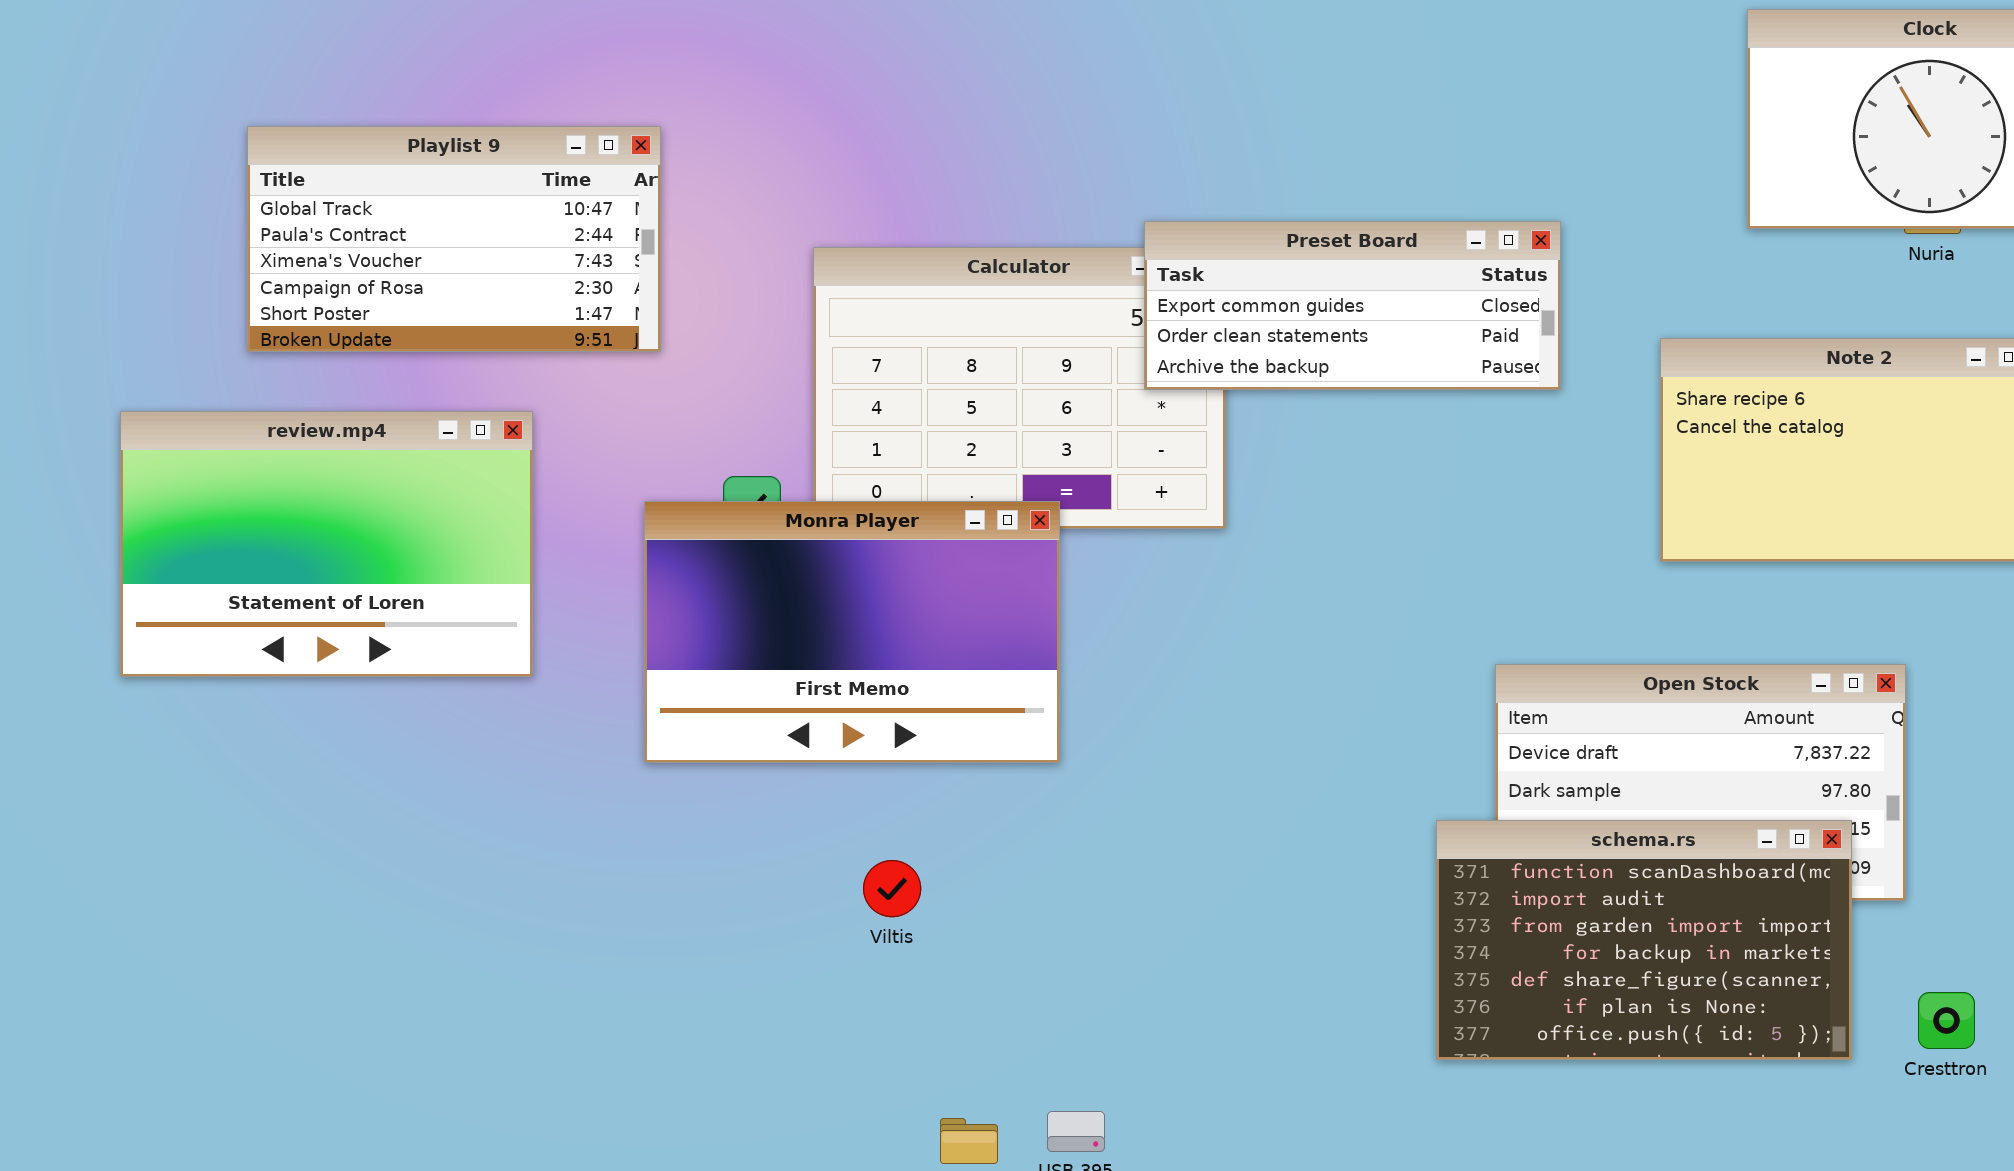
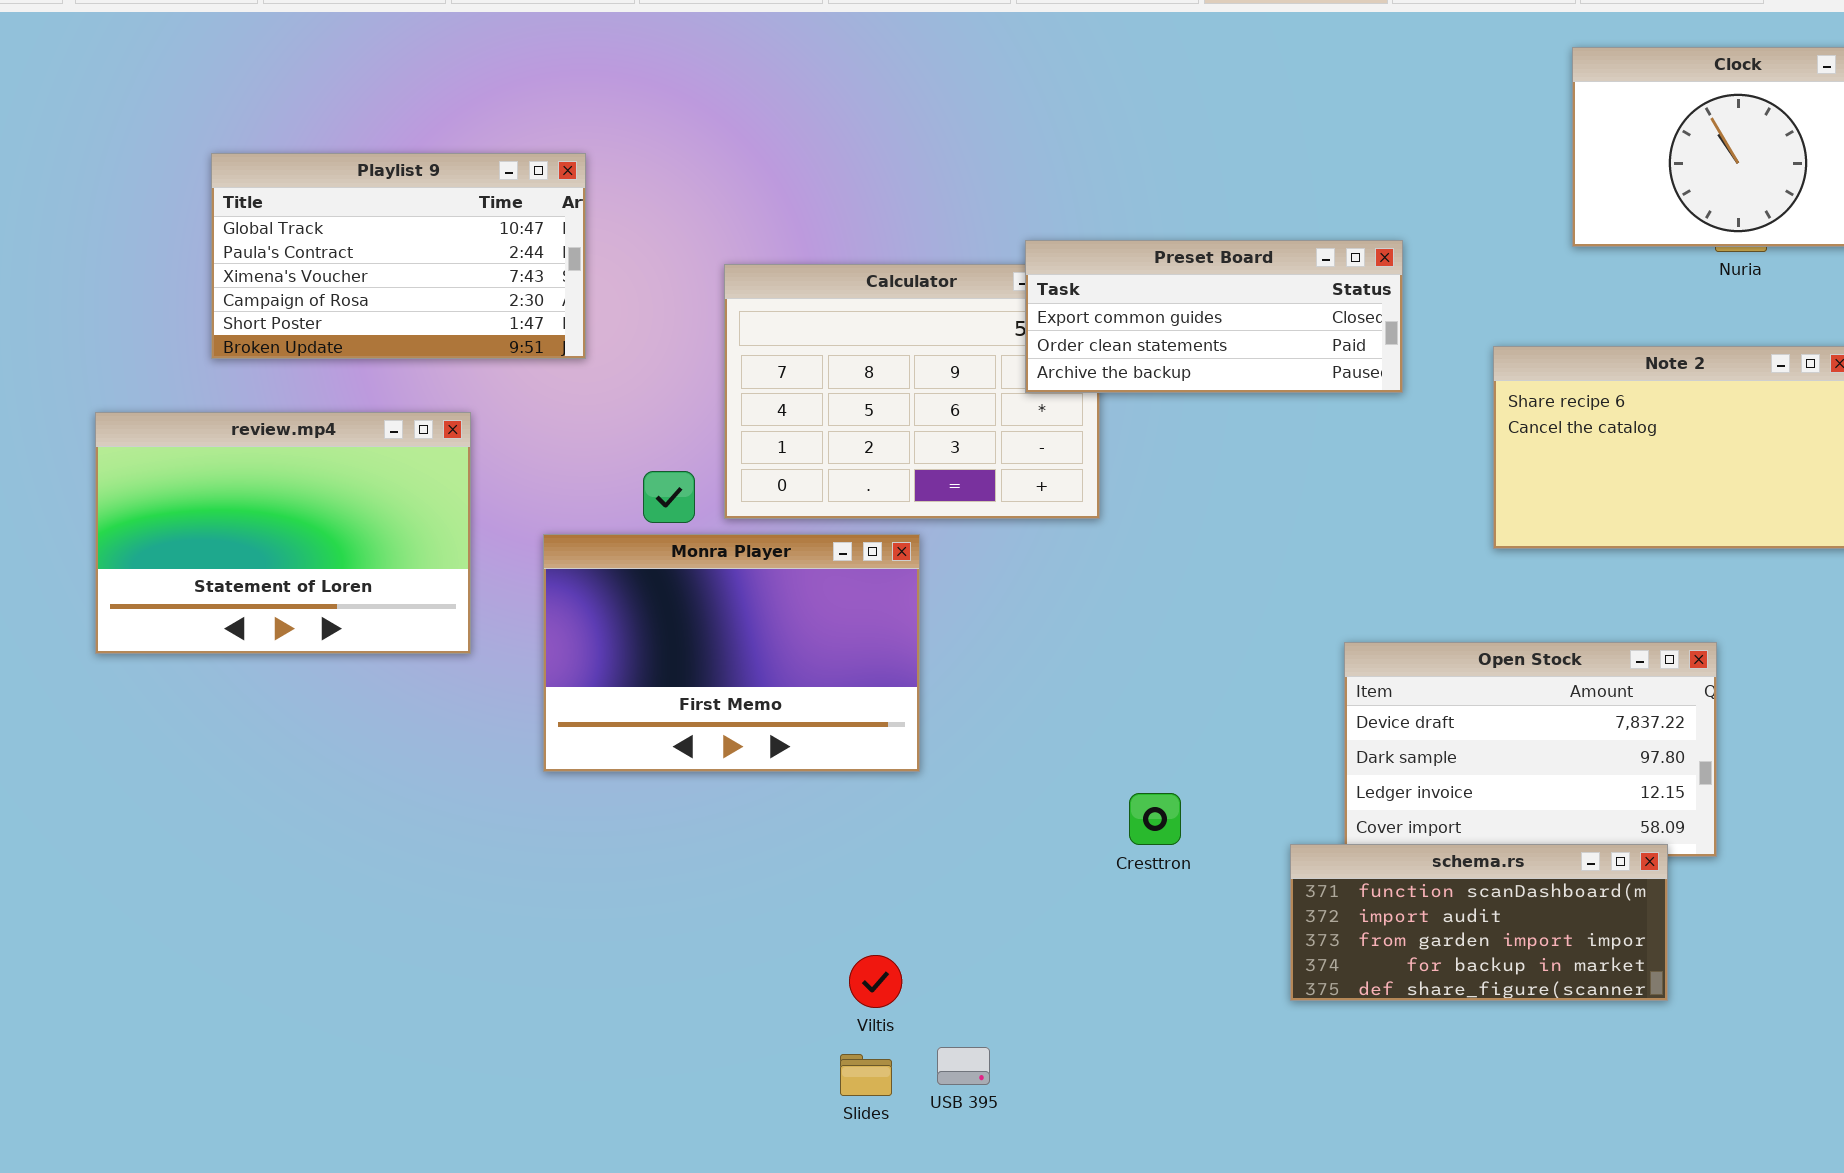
Monra Player: [644,501,1060,763] -> [543,534,920,772], moved
schema.rs: [1436,820,1852,1060] -> [1290,844,1668,1001], resized
Viltis: [863,860,921,917] -> [849,955,902,1008], moved
Cresttron: [1918,992,1975,1049] -> [1129,793,1181,845], moved

